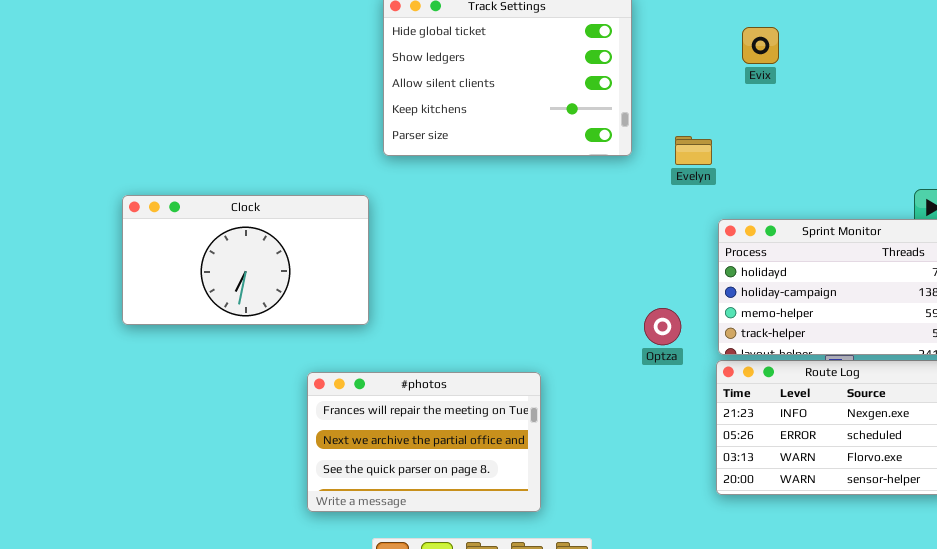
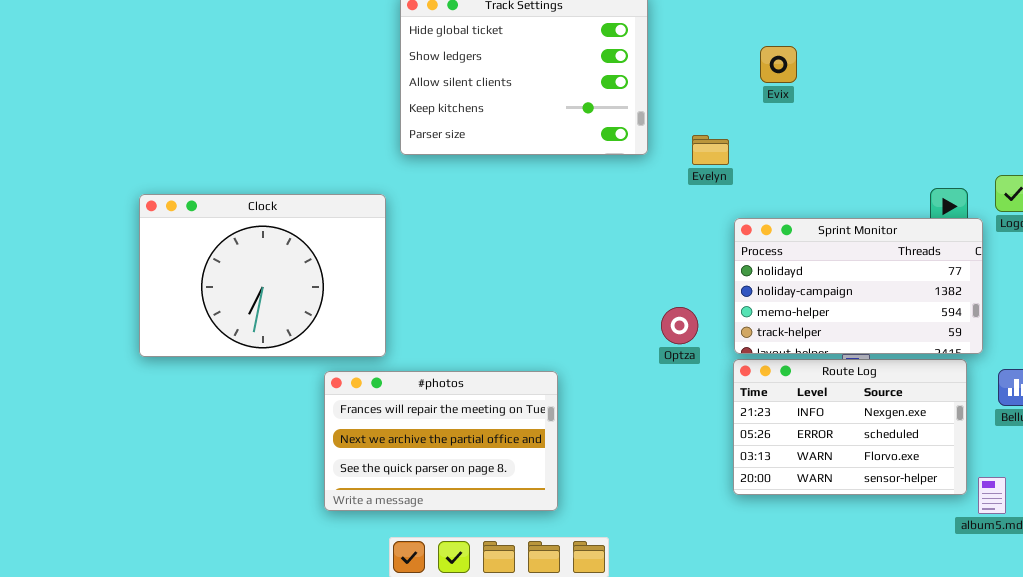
Evix: [742,27,779,64] -> [760,46,797,83], moved
Clock: [122,195,369,325] -> [139,194,386,357], resized

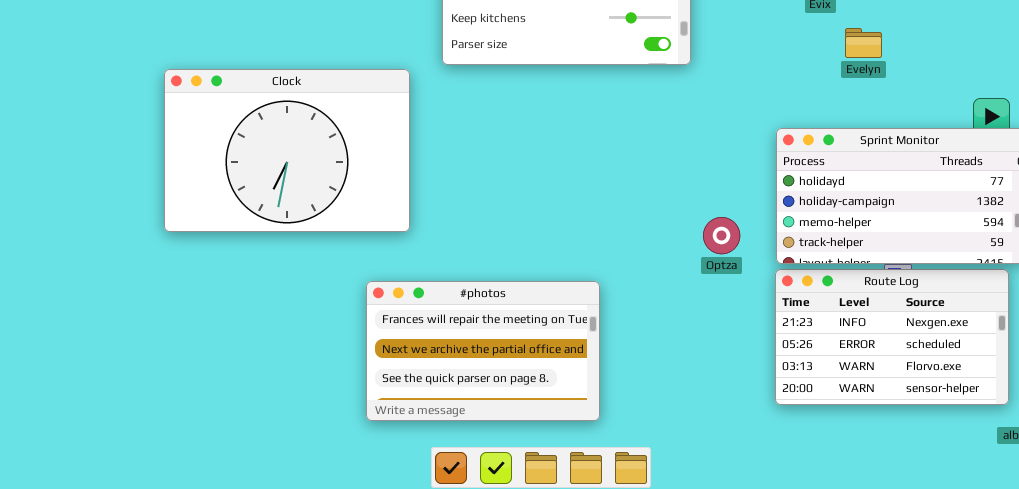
Evelyn: [692,135,729,165] -> [845,28,882,58], moved
Clock: [139,194,386,357] -> [164,69,410,232], moved

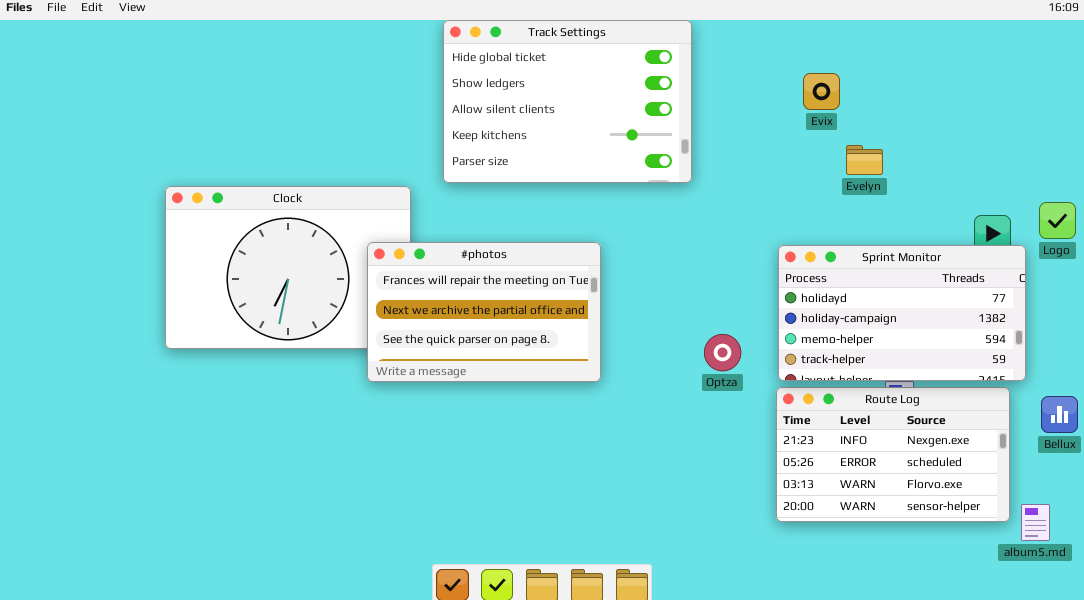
#photos: [366,281,600,421] -> [367,242,601,382], moved

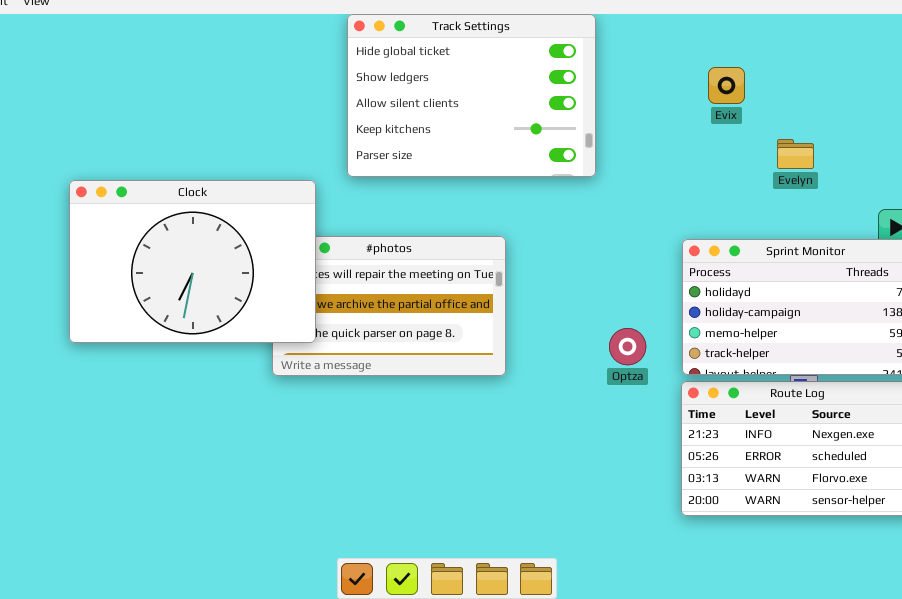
Evelyn: [846,145,883,175] -> [777,139,814,169], moved
Clock: [165,186,411,349] -> [69,180,316,343], raised

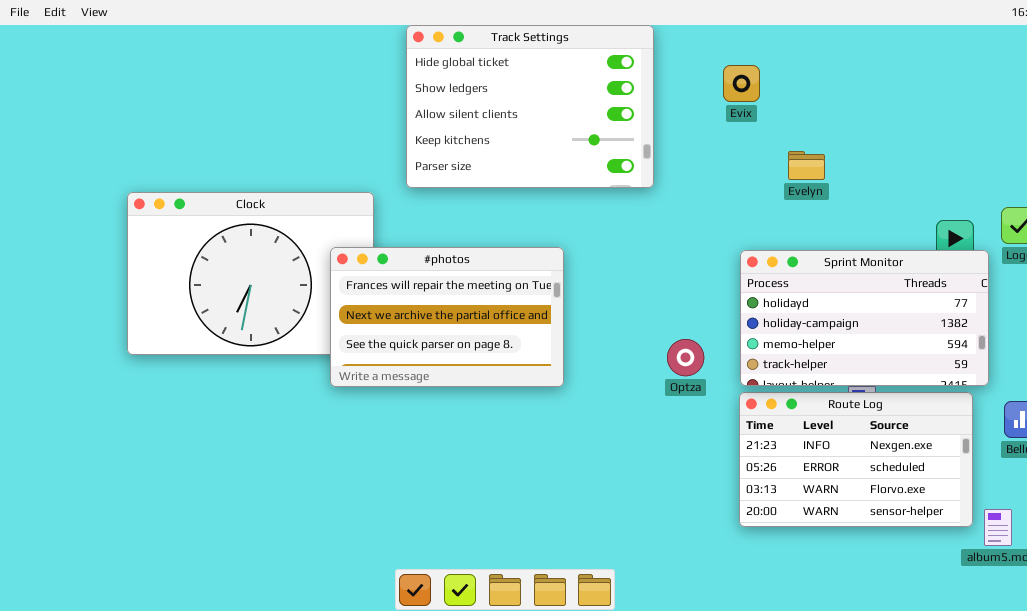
Evix: [708,67,745,104] -> [723,65,760,102], moved
Evelyn: [777,139,814,169] -> [788,151,825,180], moved
#photos: [272,236,506,376] -> [330,247,564,387], raised

